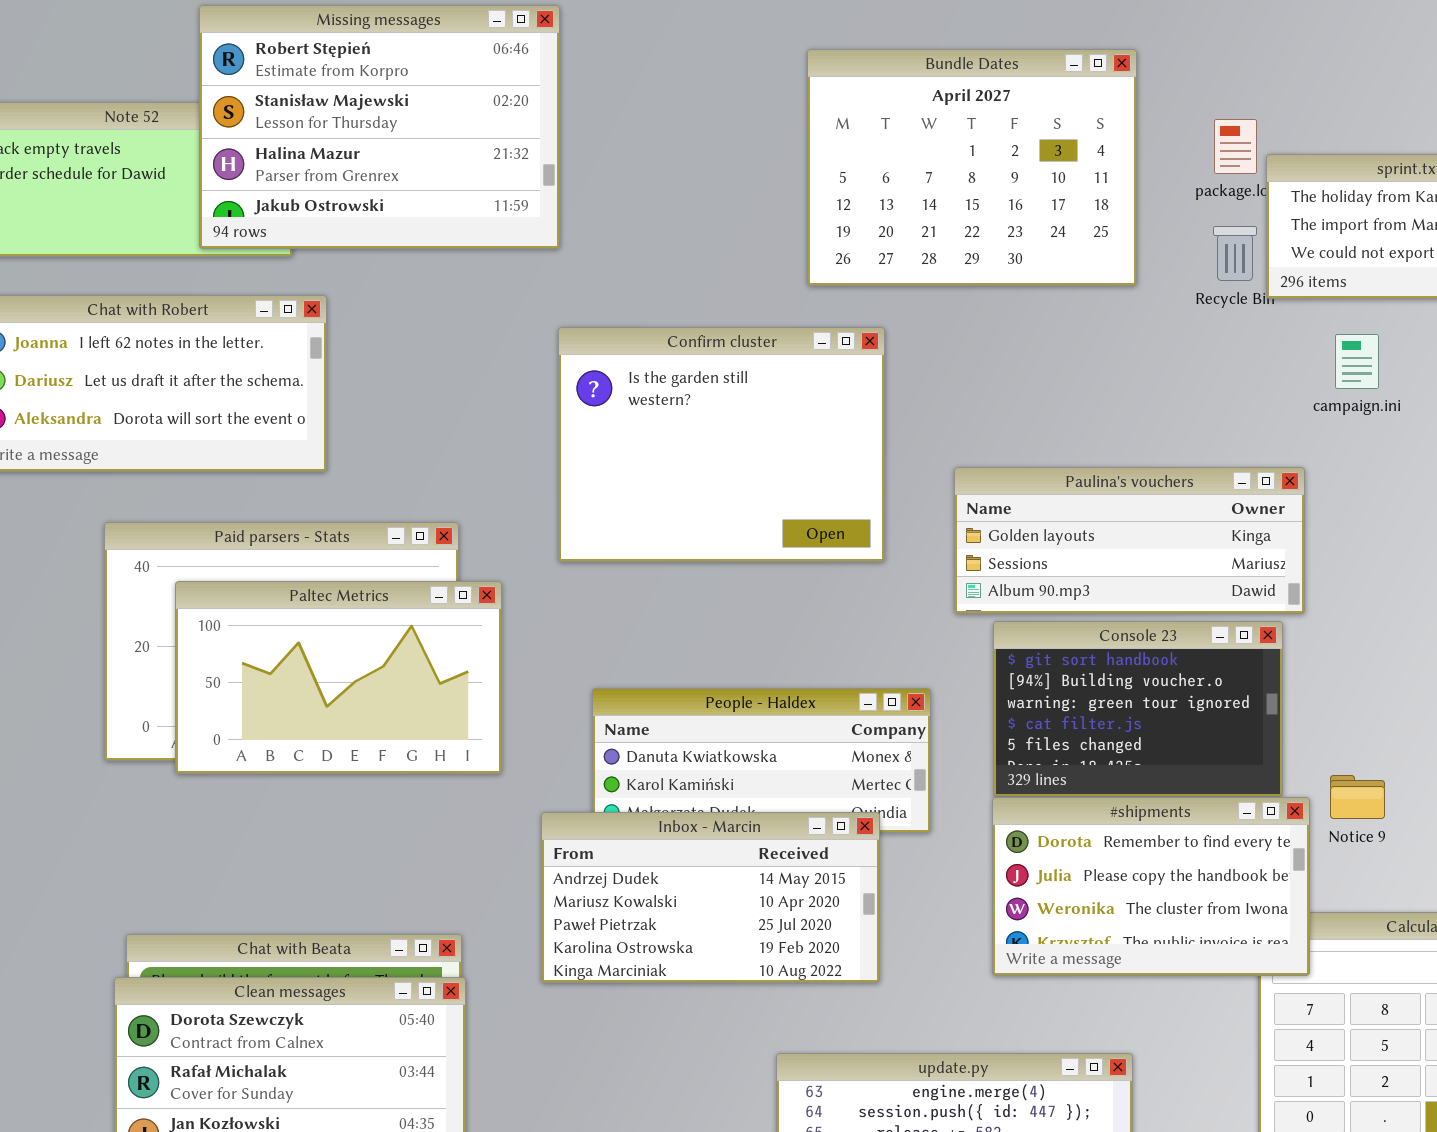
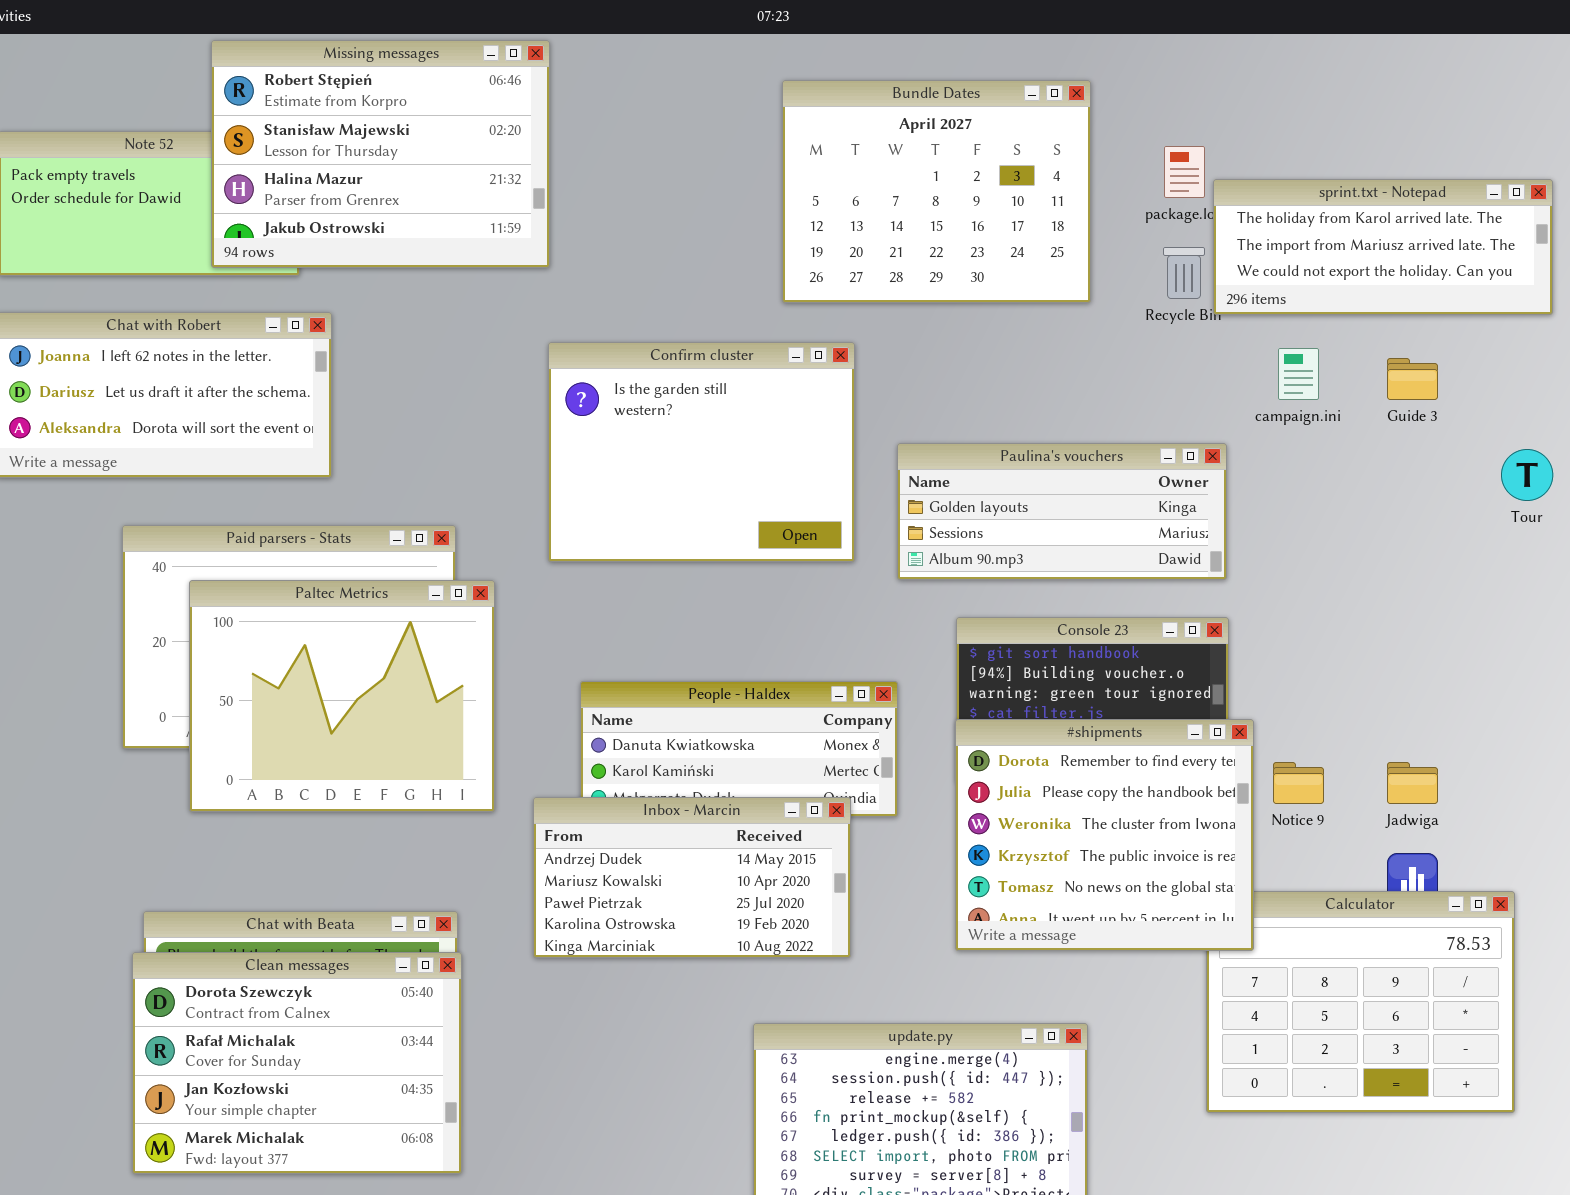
Paulina's vouchers: [954,467,1305,614] -> [897,443,1227,580], moved
Paltec Metrics: [175,581,502,774] -> [189,580,495,812], resized
#shipments: [992,797,1310,976] -> [955,719,1254,951], resized

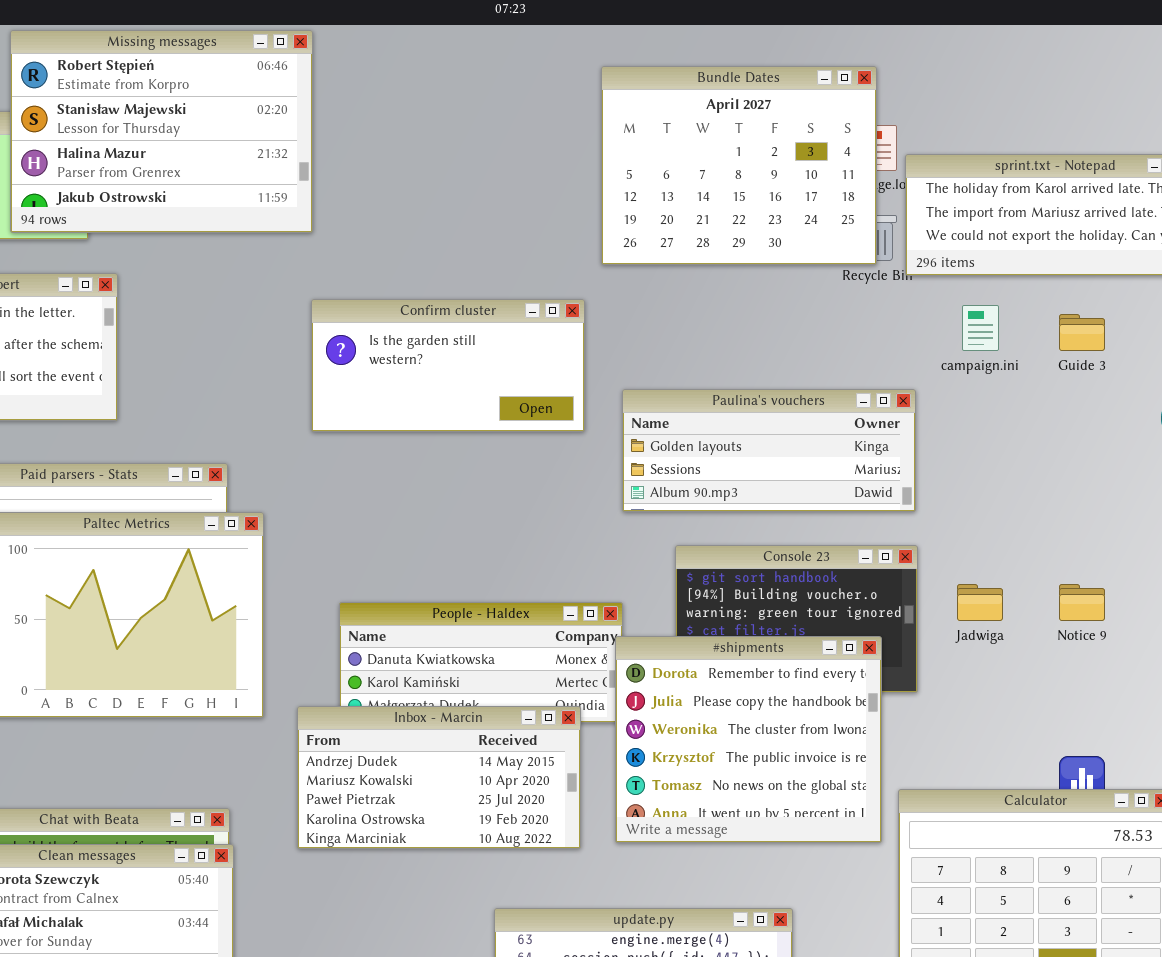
Bundle Dates: [782,80,1091,303] -> [601,66,877,265], moved
Confirm cluster: [548,342,855,562] -> [311,299,585,432], resized
#shipments: [955,719,1254,951] -> [615,636,882,843], moved
Notice 9: [1273,762,1324,804] -> [1059,584,1105,621], moved
Jadwiga: [1387,762,1438,804] -> [957,584,1003,621], moved

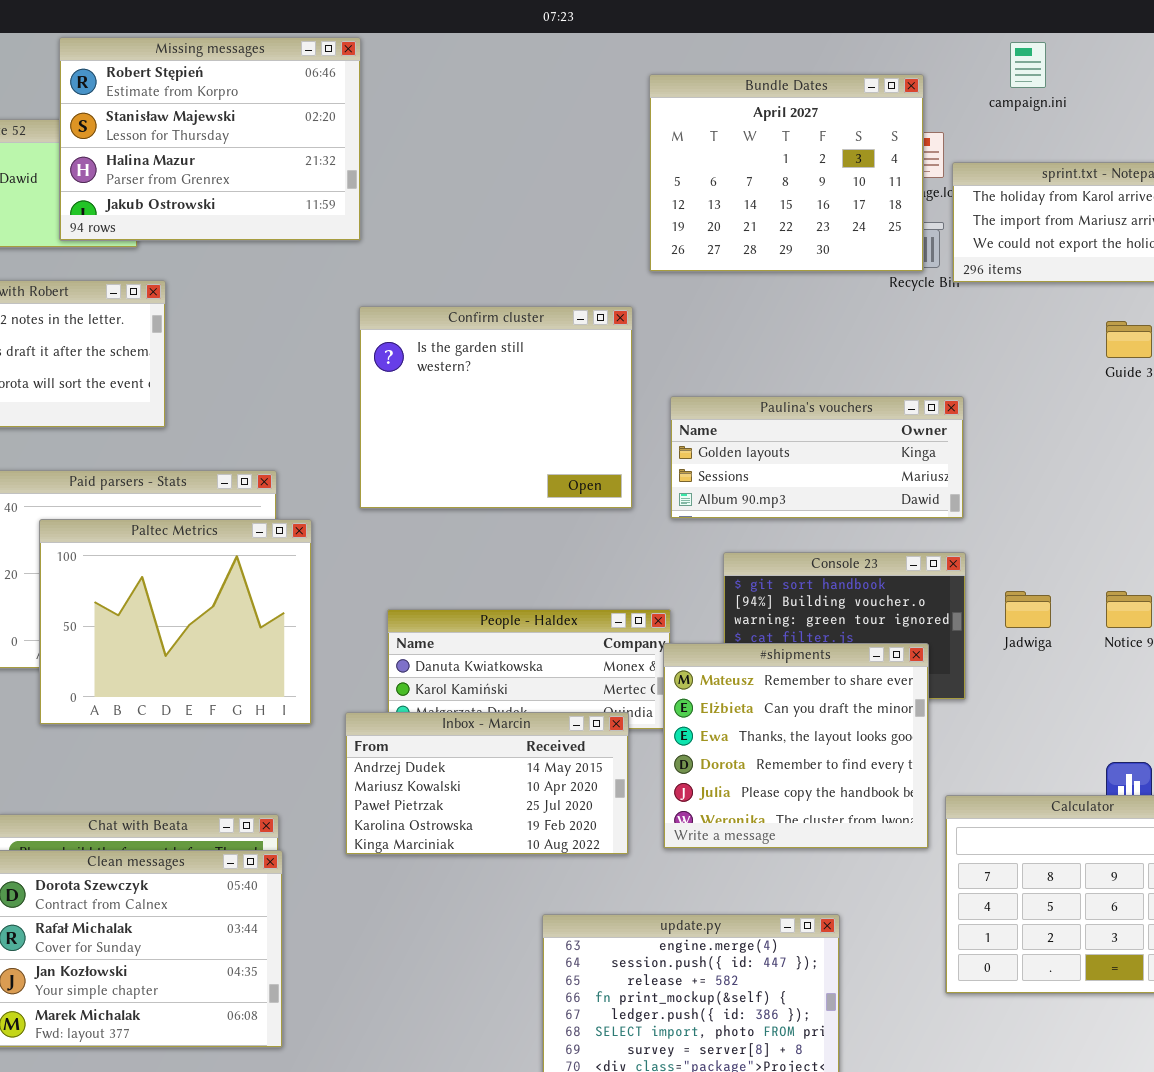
Confirm cluster: [311,299,585,432] -> [359,306,633,509], resized
campaign.ini: [962,305,999,351] -> [1010,42,1046,88], moved
#shipments: [615,636,882,843] -> [663,643,929,849], scrolled up 3 rows

